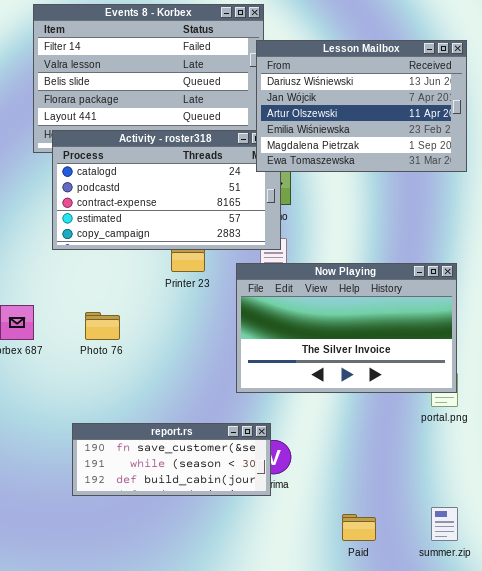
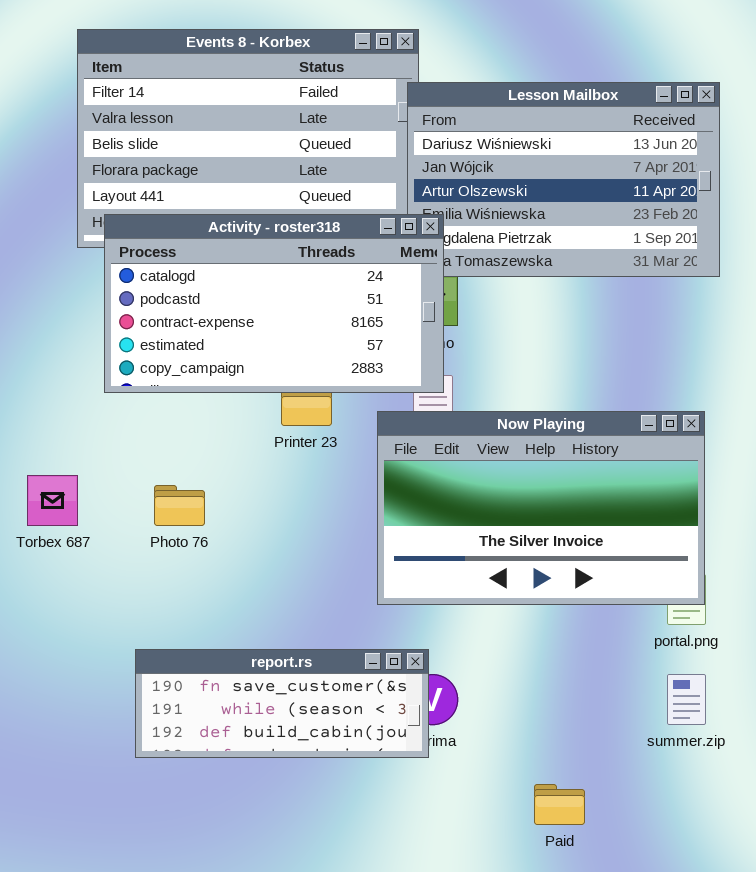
Activity - roster318: [52,130,281,250] -> [104,214,444,393], raised
summer.zip: [431,507,458,541] -> [667,674,706,725], moved

